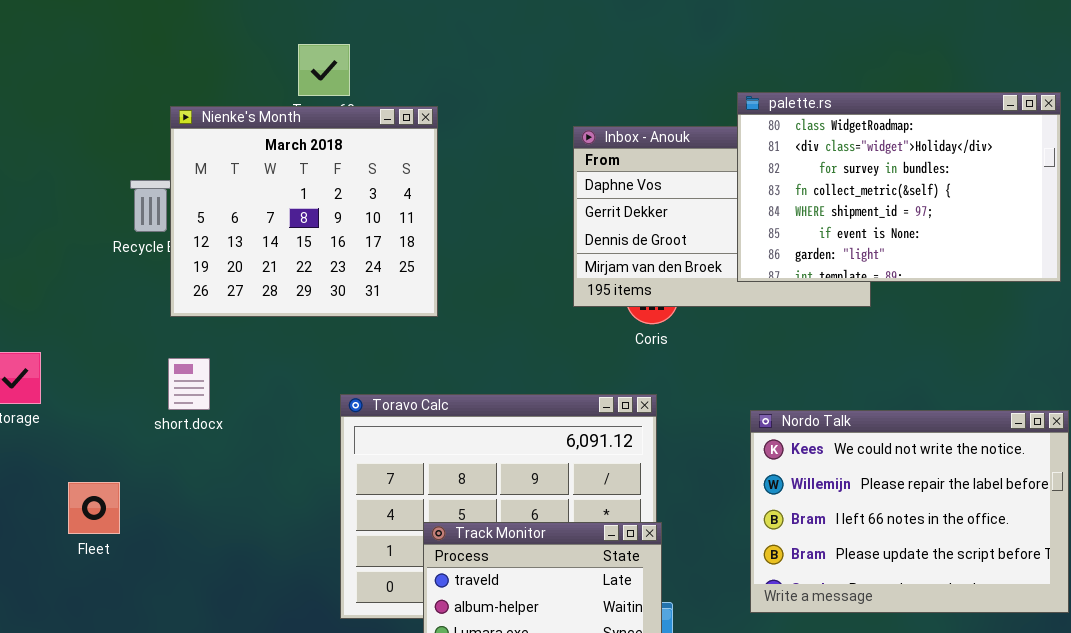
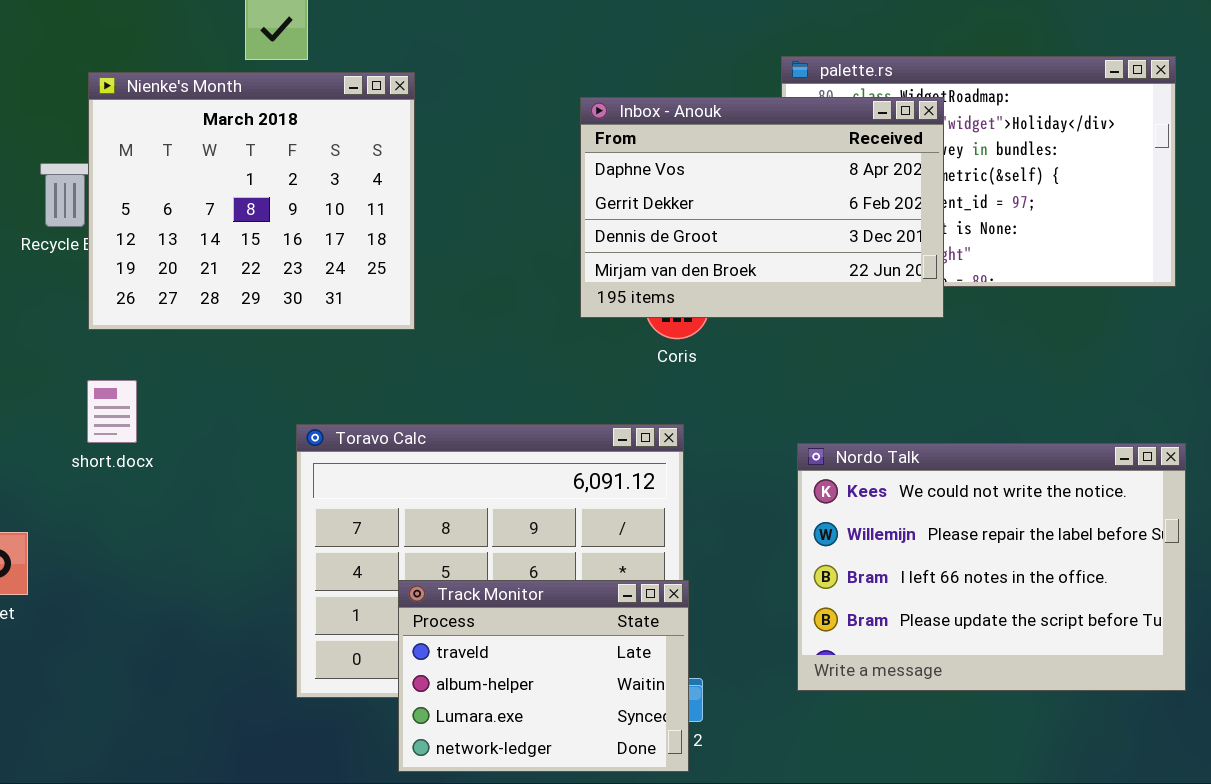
Inbox - Anouk: [573,126,871,307] -> [580,97,944,318], raised

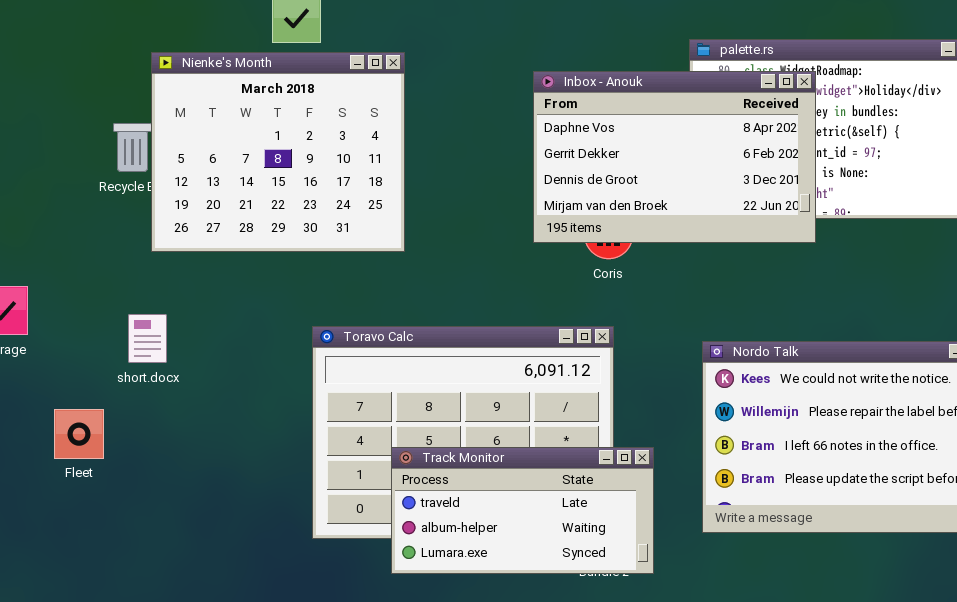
short.docx: [87,380,137,443] -> [128,314,167,363], moved
Track Monitor: [398,580,689,772] -> [391,447,654,574], resized

